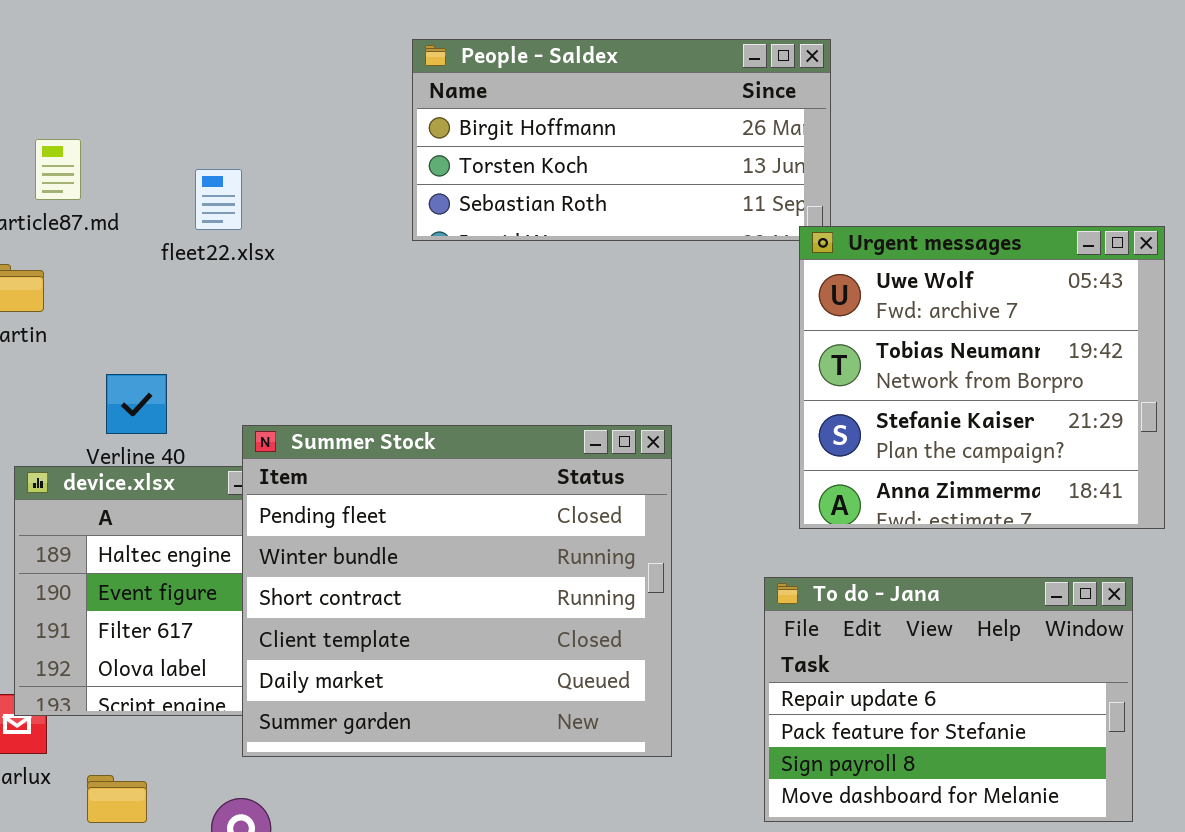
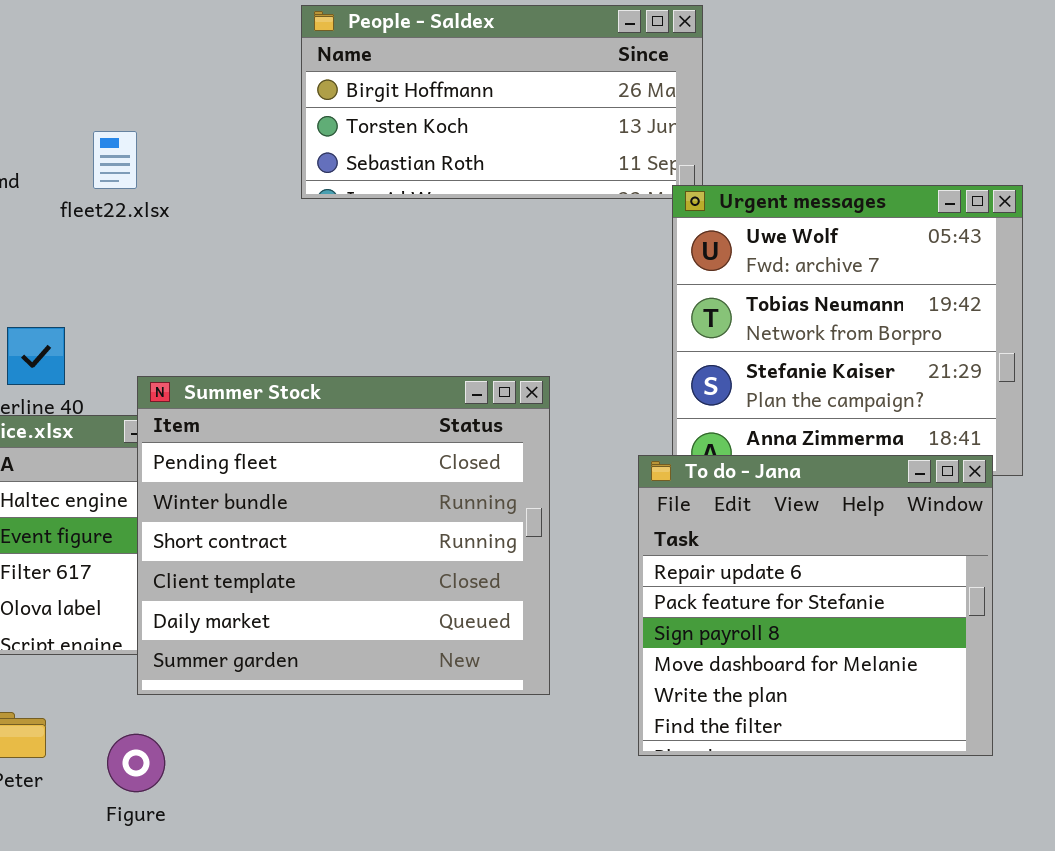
To do - Jana: [764,577,1133,822] -> [638,455,993,756], resized

